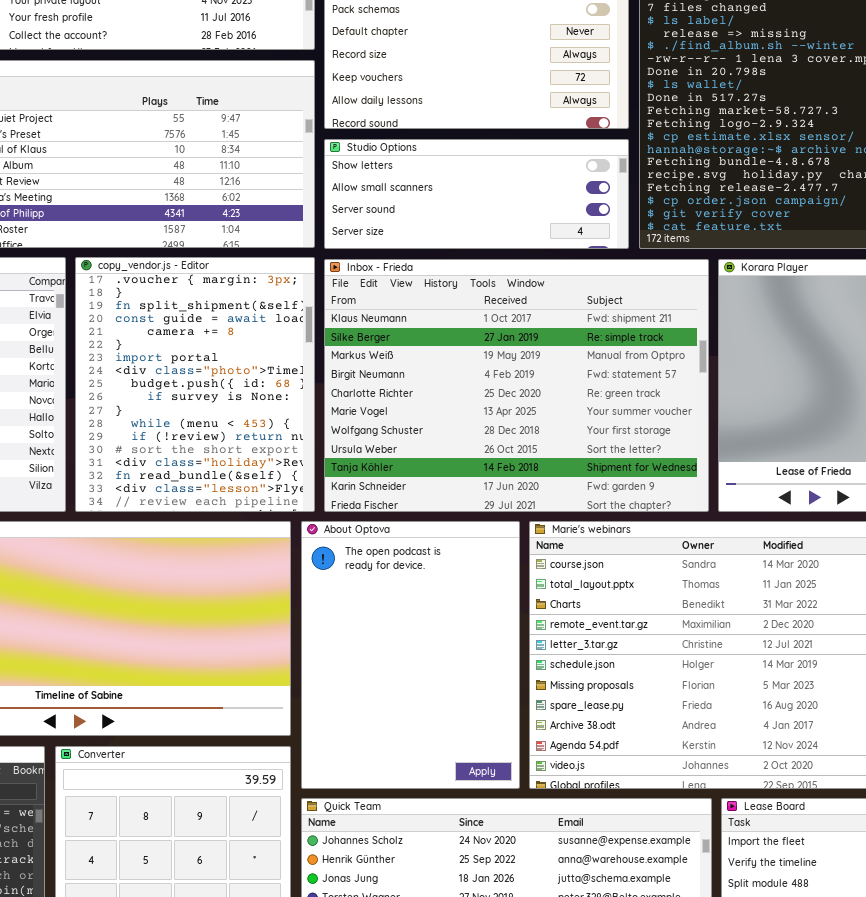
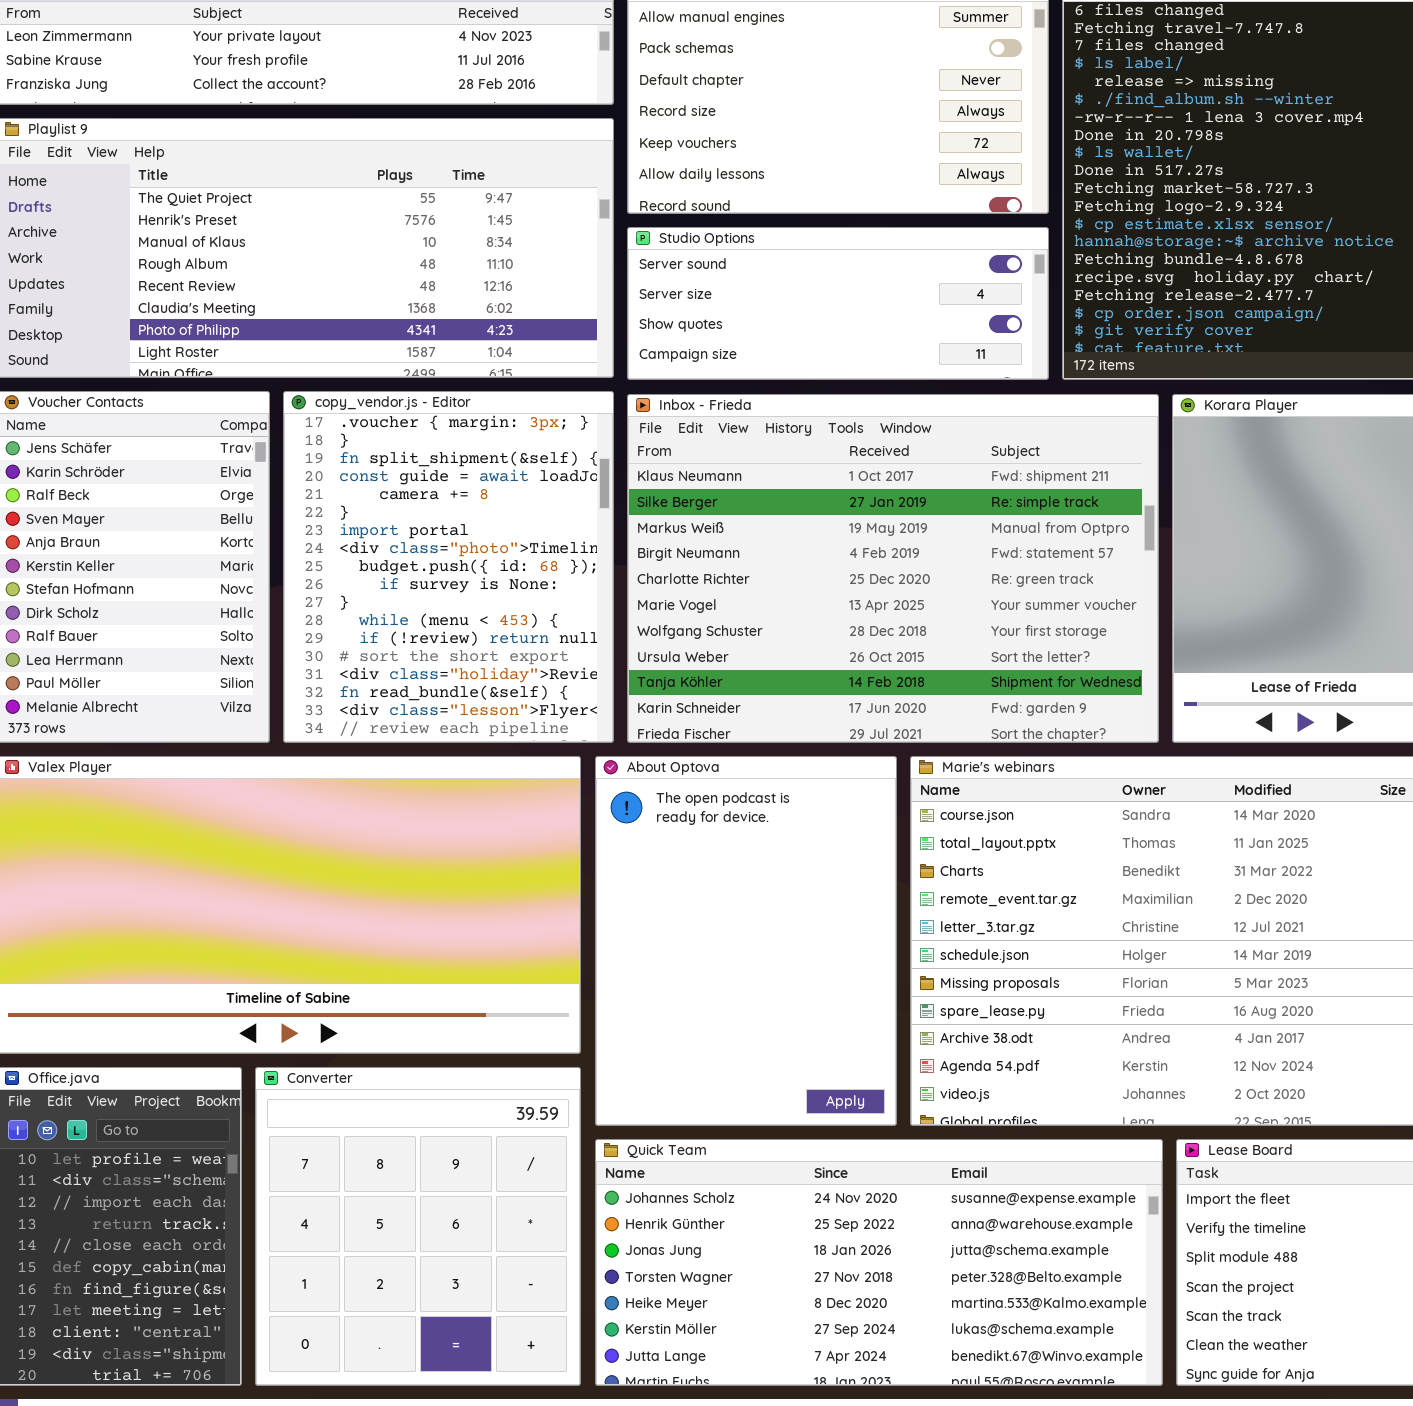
Studio Options: [324,139,629,249] -> [627,227,1049,380], scrolled down 2 rows

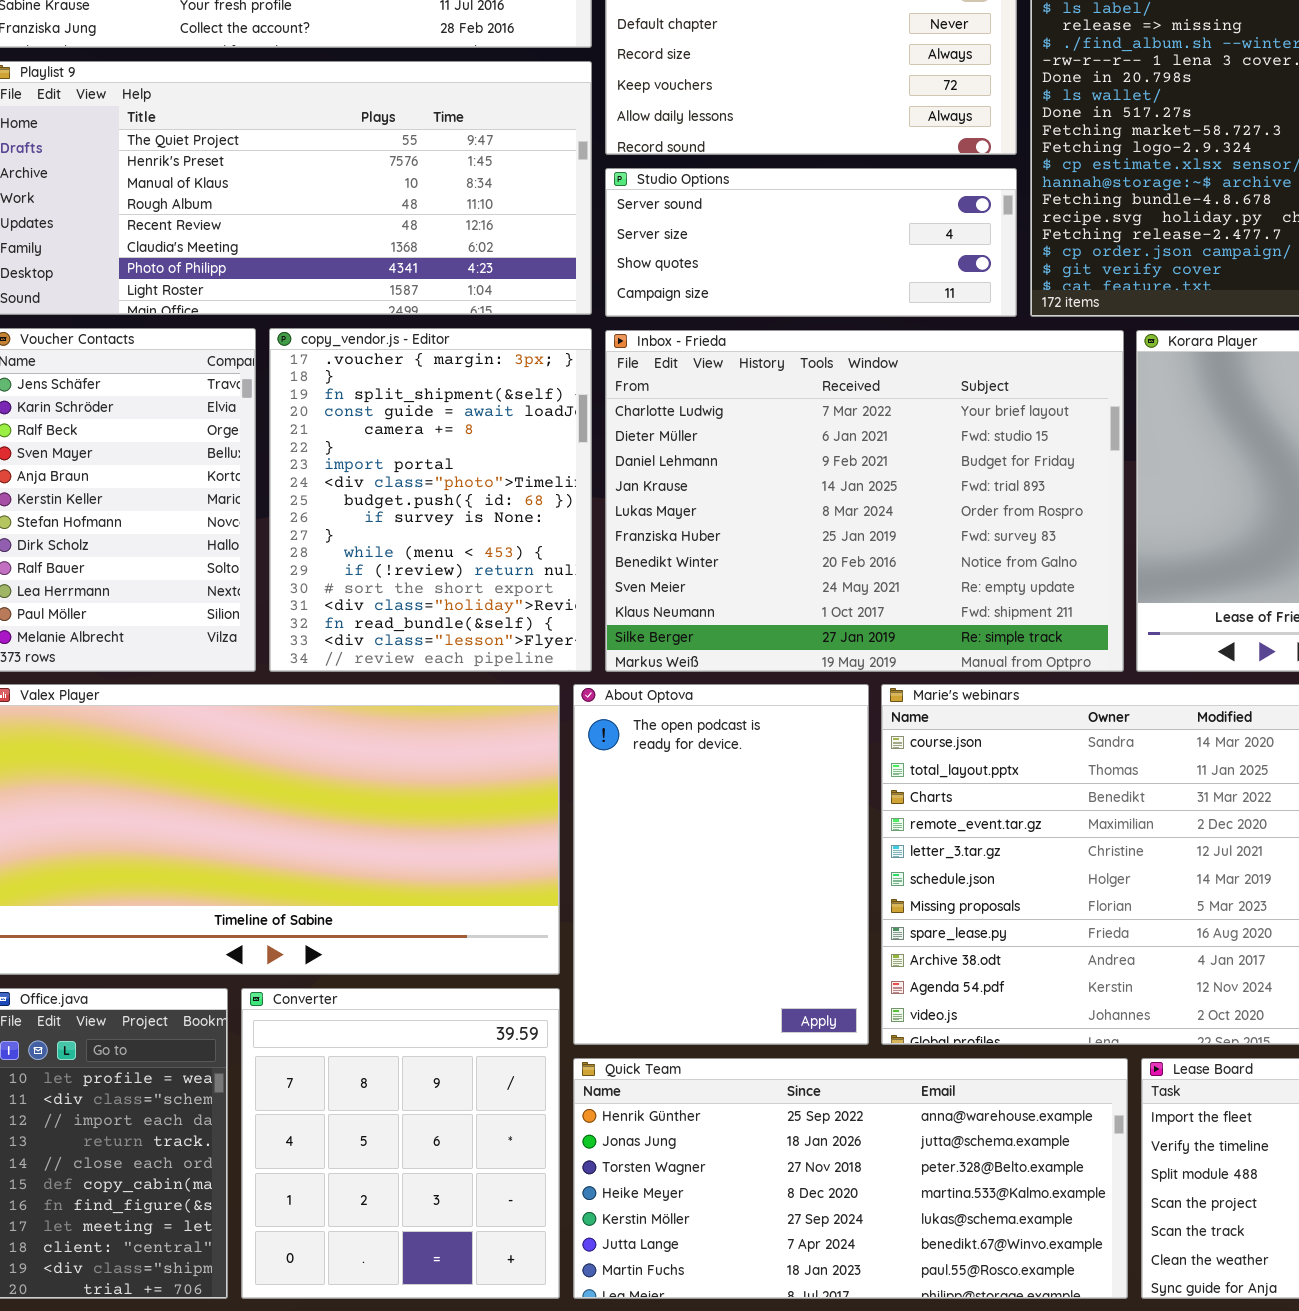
Inbox - Frieda: [627,394,1159,743] -> [605,330,1124,672], scrolled up 8 rows
Quick Team: [595,1139,1163,1386] -> [573,1058,1128,1299], scrolled down 1 row

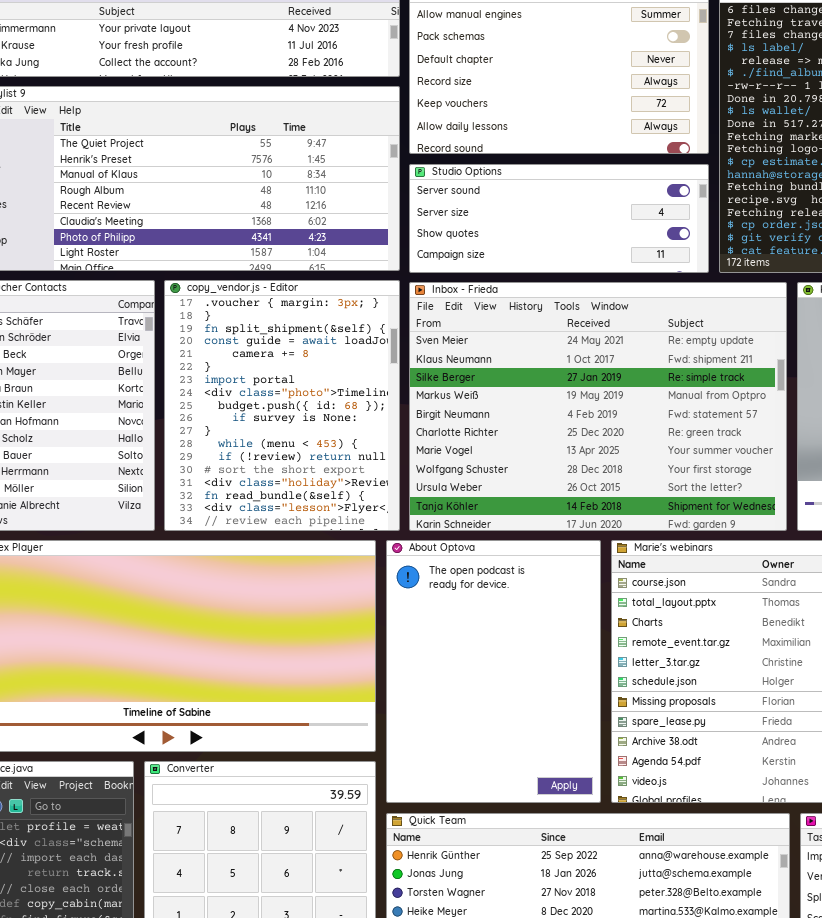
Inbox - Frieda: [605,330,1124,672] -> [409,282,787,531], scrolled down 7 rows

